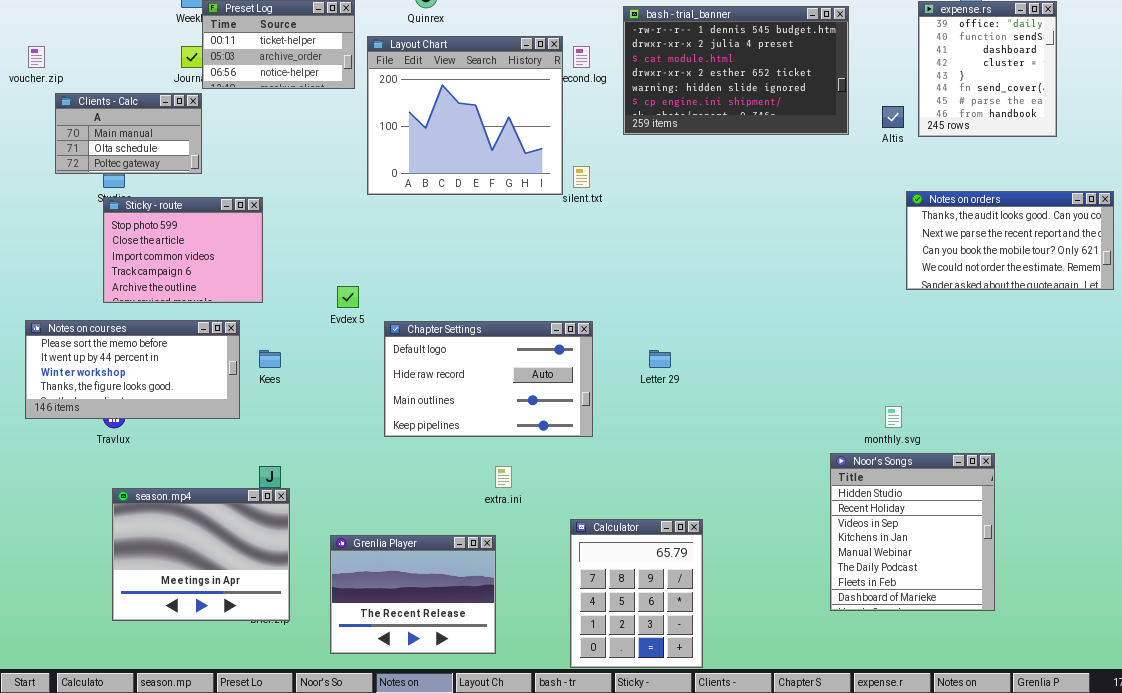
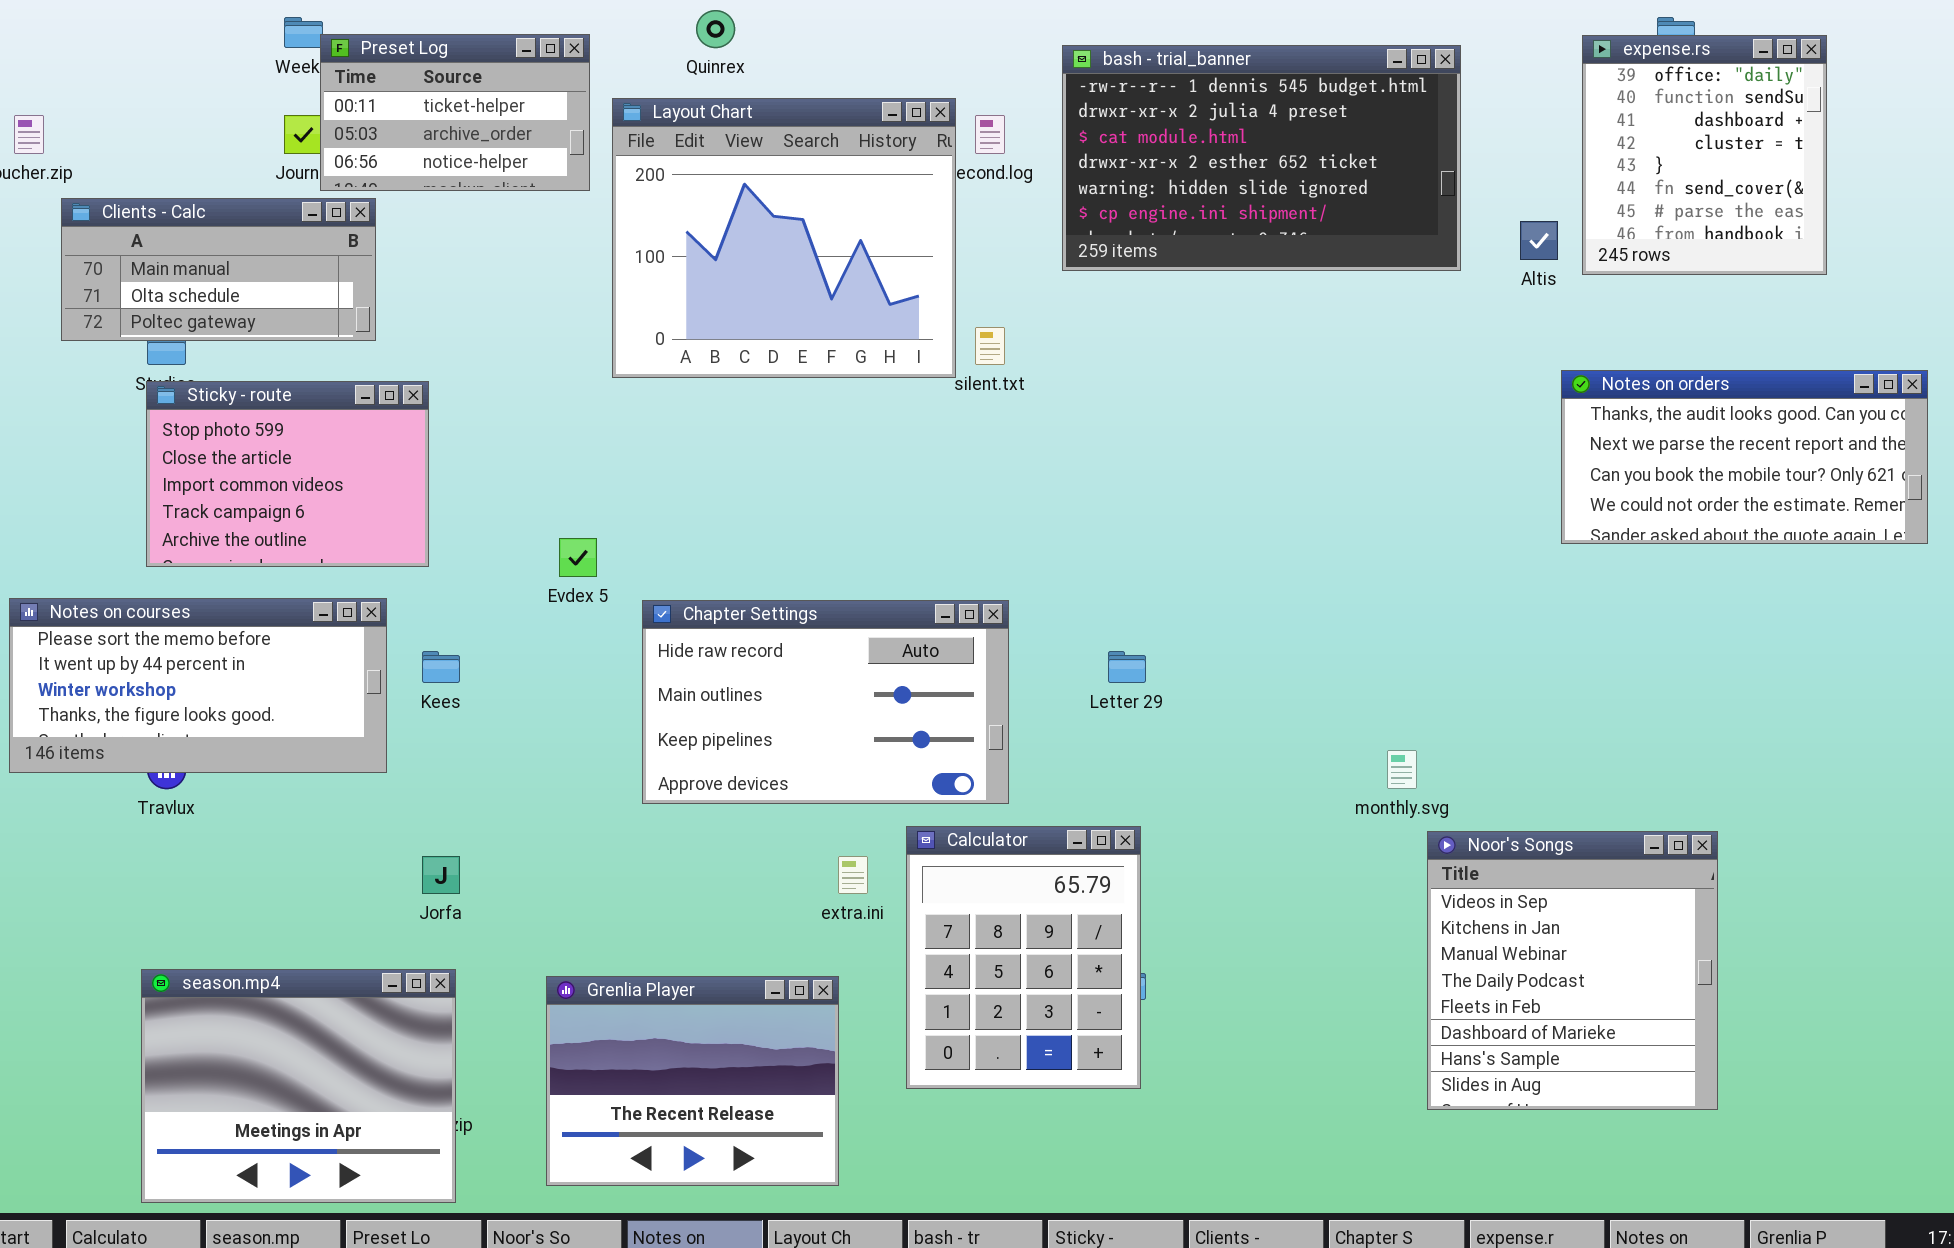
Clients - Calc: [55,93,202,174] -> [61,198,376,341], resized
Chapter Settings: [384,321,593,437] -> [642,600,1009,804], scrolled down 1 row
monthly.svg: [885,406,902,428] -> [1387,750,1417,789], moved
Noor's Songs: [830,453,995,611] -> [1427,831,1718,1110], scrolled down 2 rows
season.mp4: [112,488,290,621] -> [141,969,456,1203], moved
Calculator: [570,519,703,668] -> [906,826,1141,1089], moved

